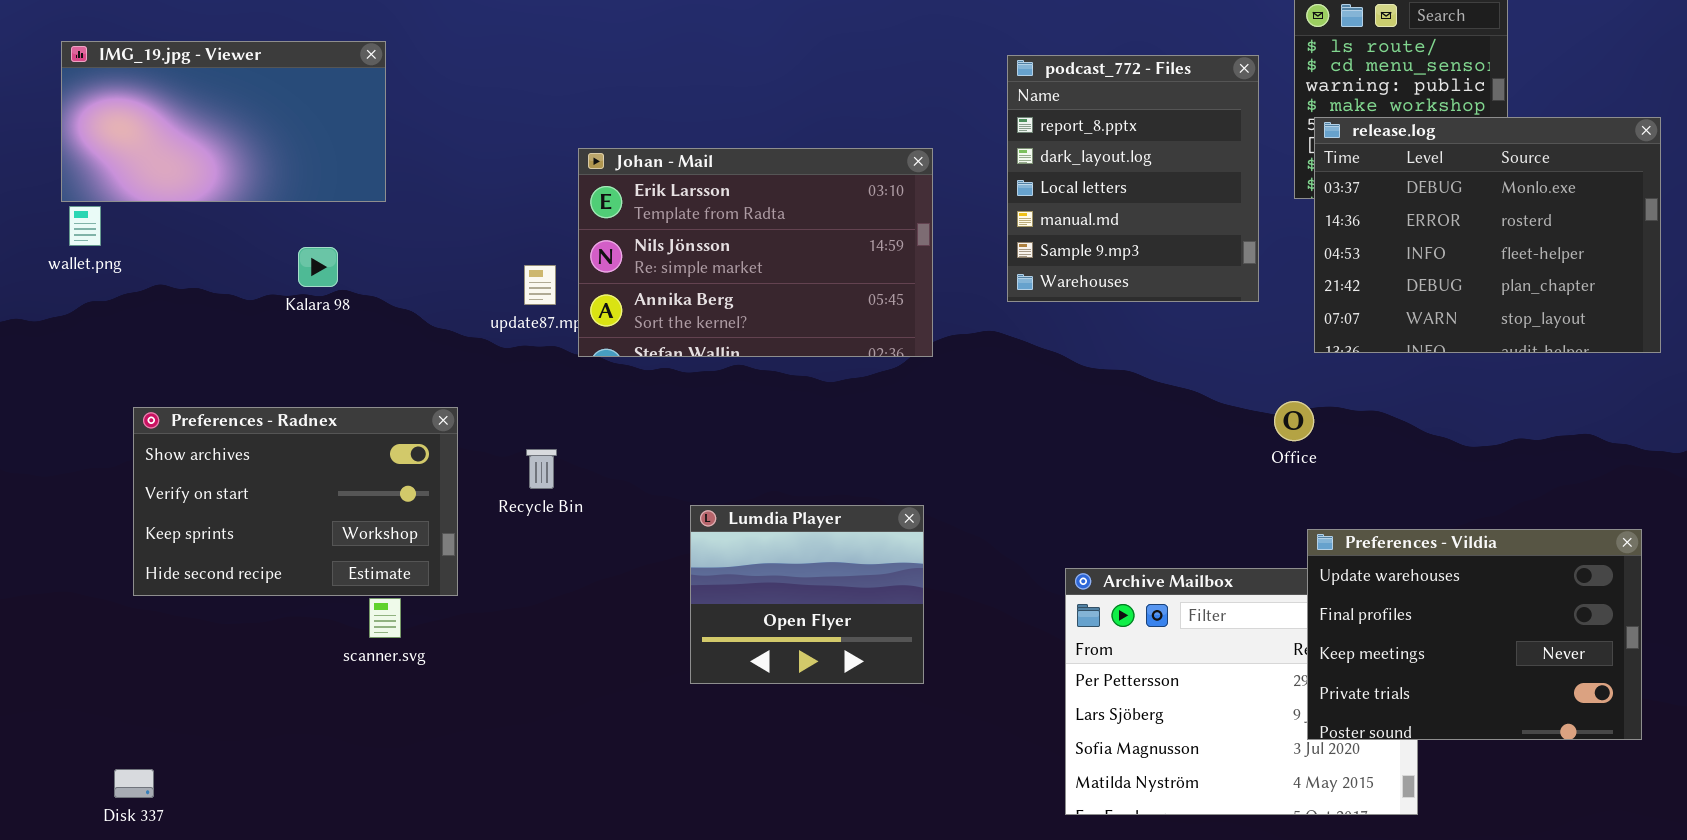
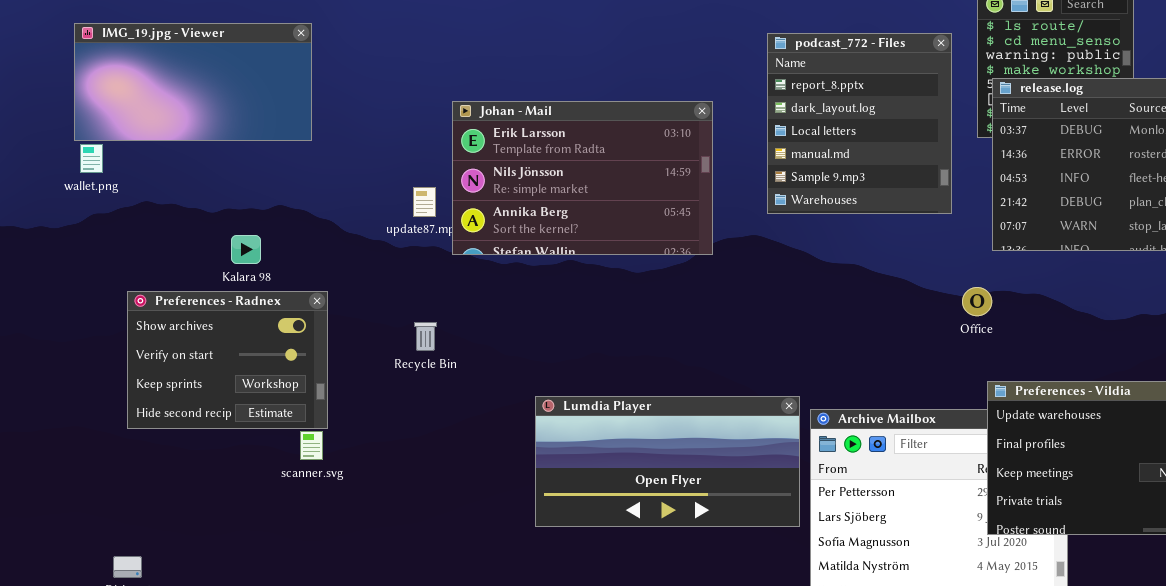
Kalara 98: [298,247,338,287] -> [231,235,261,264], moved
Preferences - Radnex: [133,407,458,596] -> [127,291,328,429], resized
Lumdia Player: [690,505,924,684] -> [535,396,800,527], moved, resized

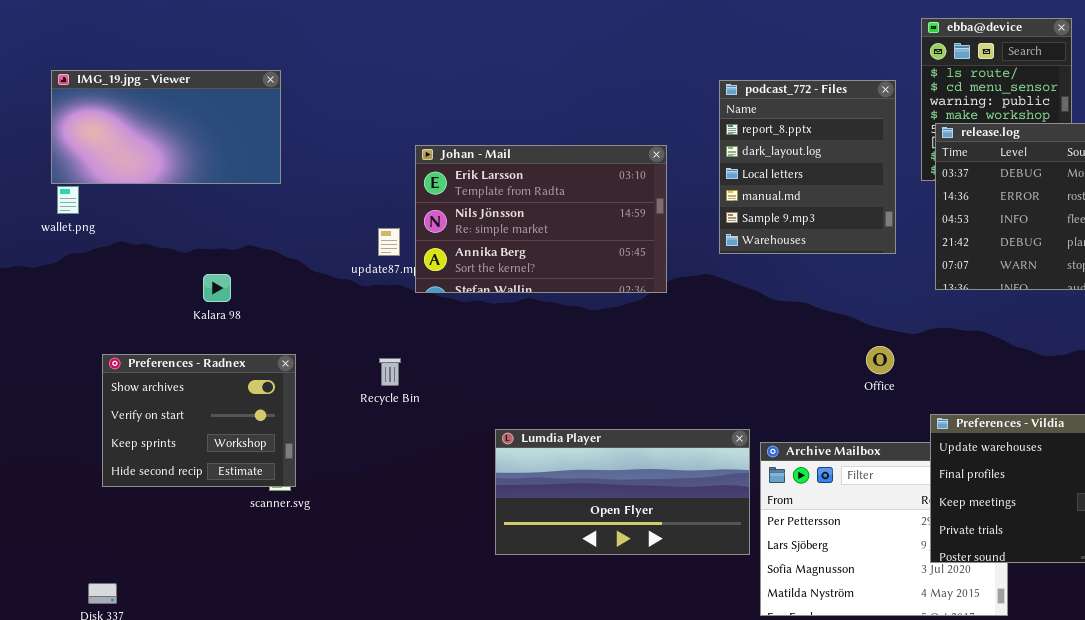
Office: [962,287,992,316] -> [866,346,894,374], moved
Preferences - Radnex: [127,291,328,429] -> [102,354,296,487], moved

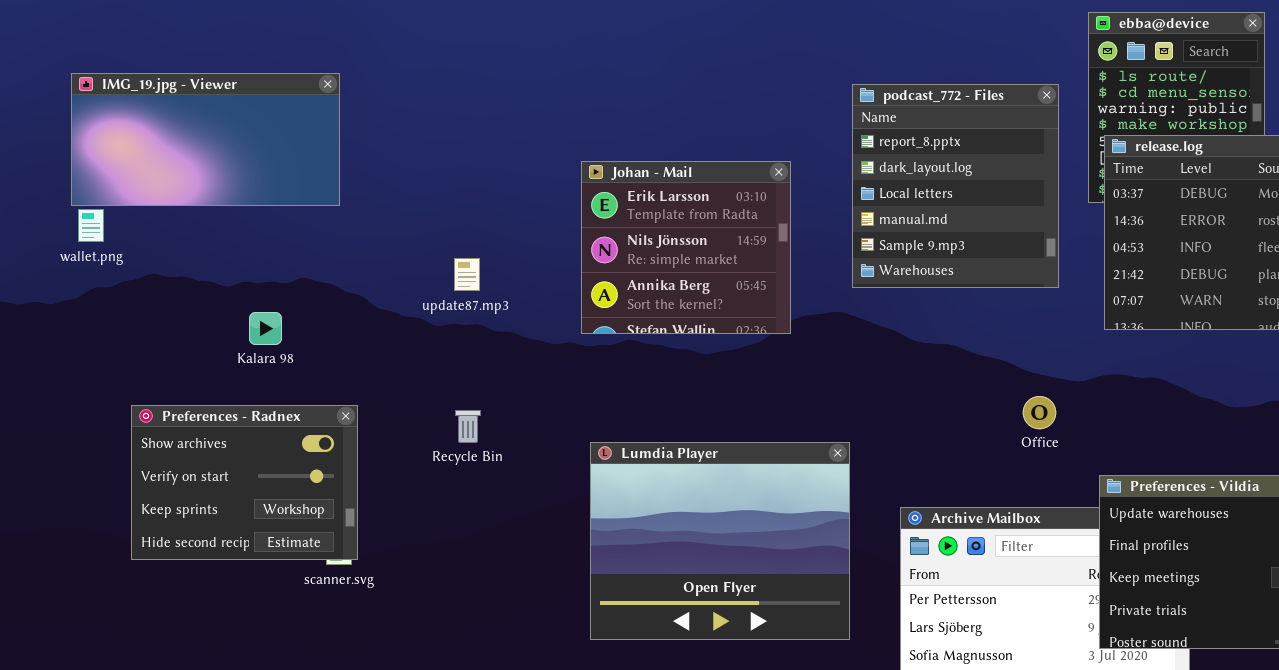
Johan - Mail: [415,145,667,293] -> [581,161,791,334], resized
Lumdia Player: [495,429,750,555] -> [590,442,850,640], resized

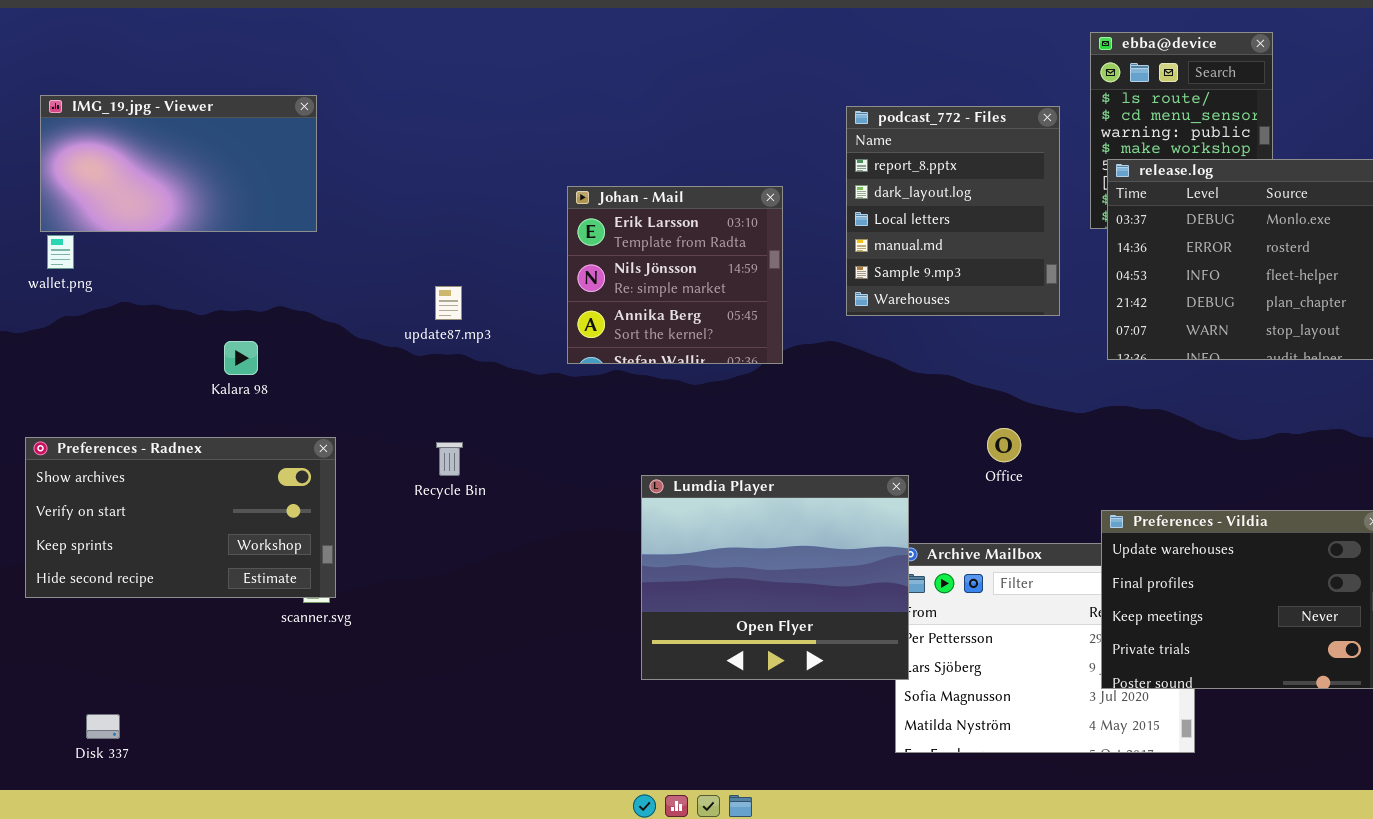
Office: [1023,396,1056,429] -> [987,428,1021,462], moved
Preferences - Radnex: [131,405,358,560] -> [25,437,336,598], resized
Lumdia Player: [590,442,850,640] -> [641,475,909,680], moved

